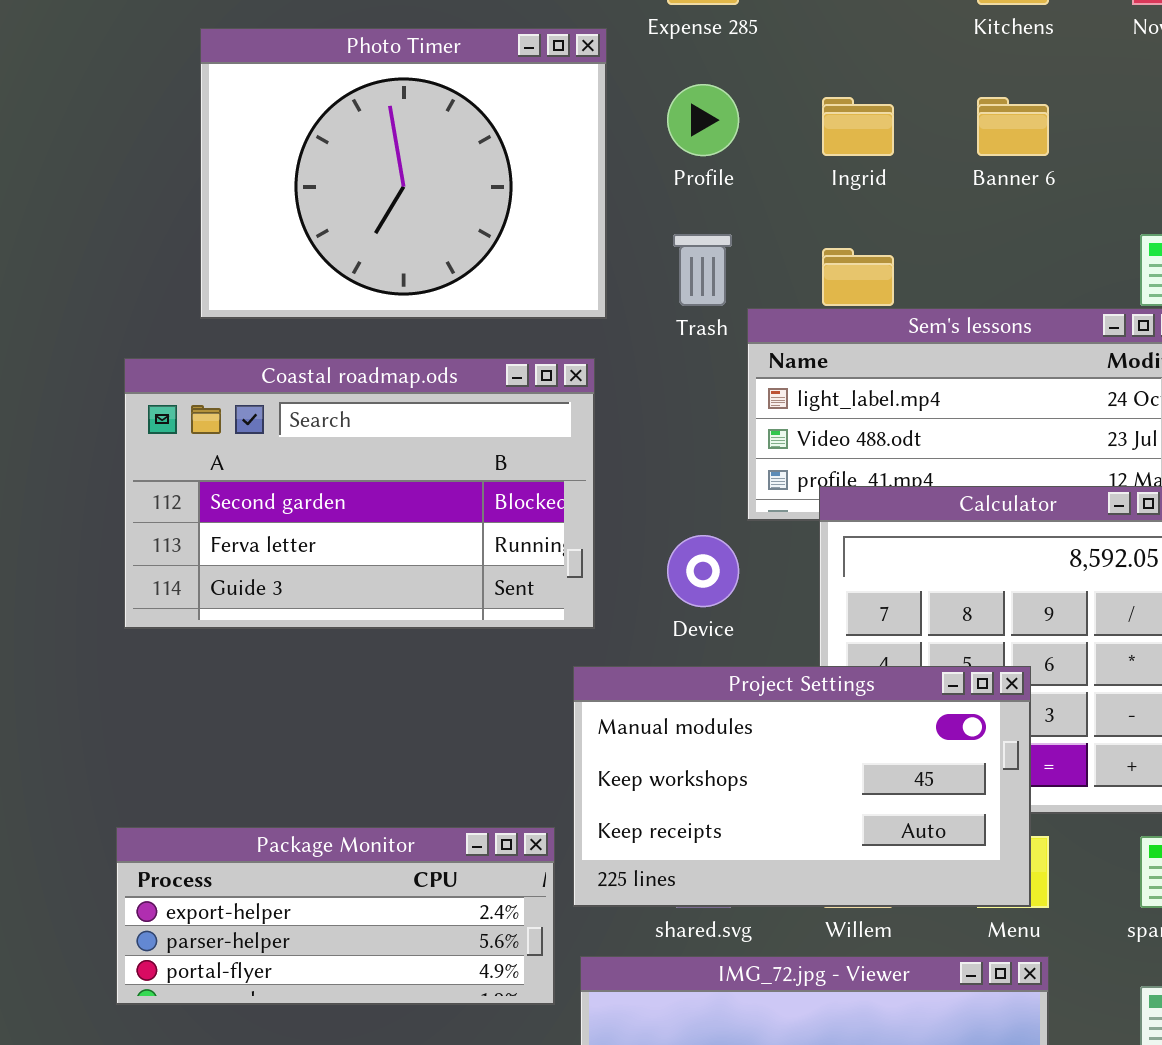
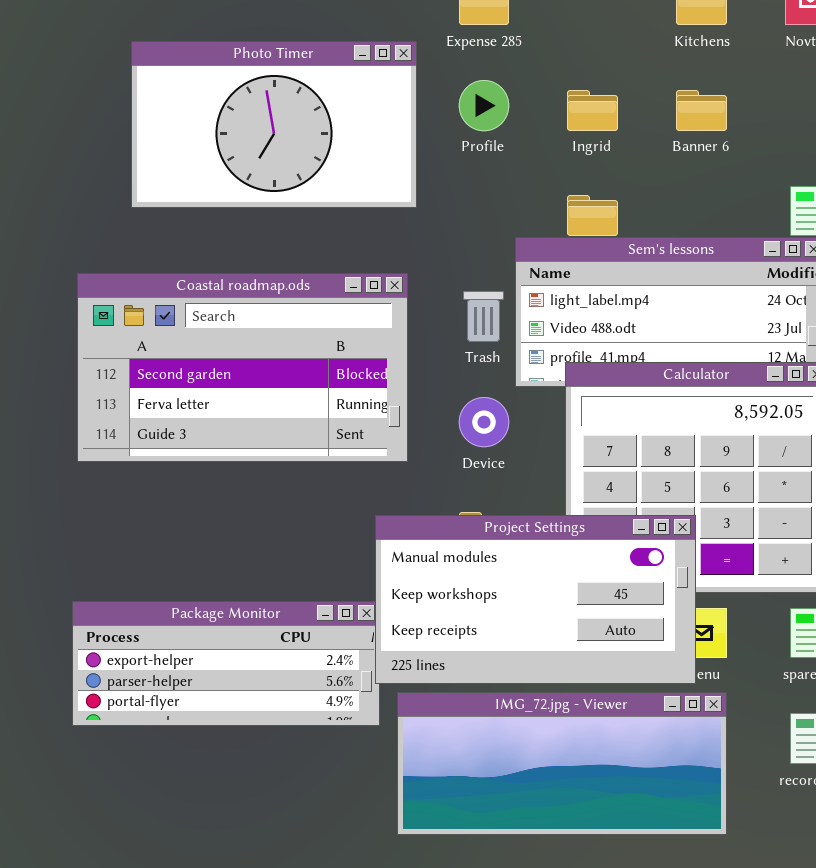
Photo Timer: [200,28,607,319] -> [131,41,417,208], resized
Trash: [673,234,732,306] -> [463,291,504,342], moved
Project Settings: [573,666,1031,907] -> [375,515,696,684], moved

